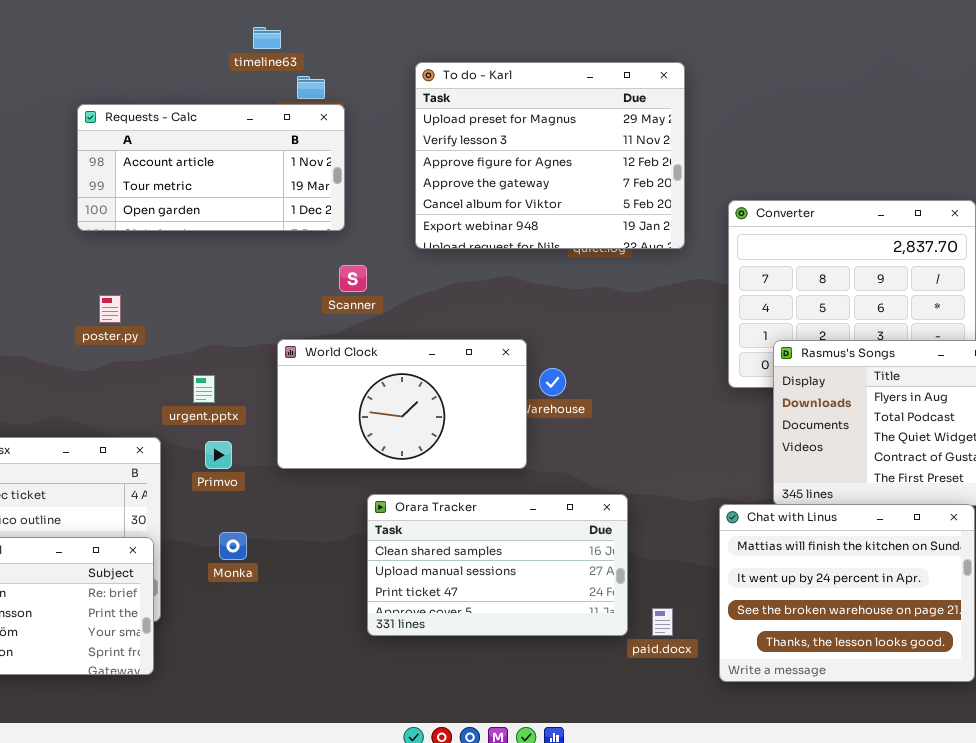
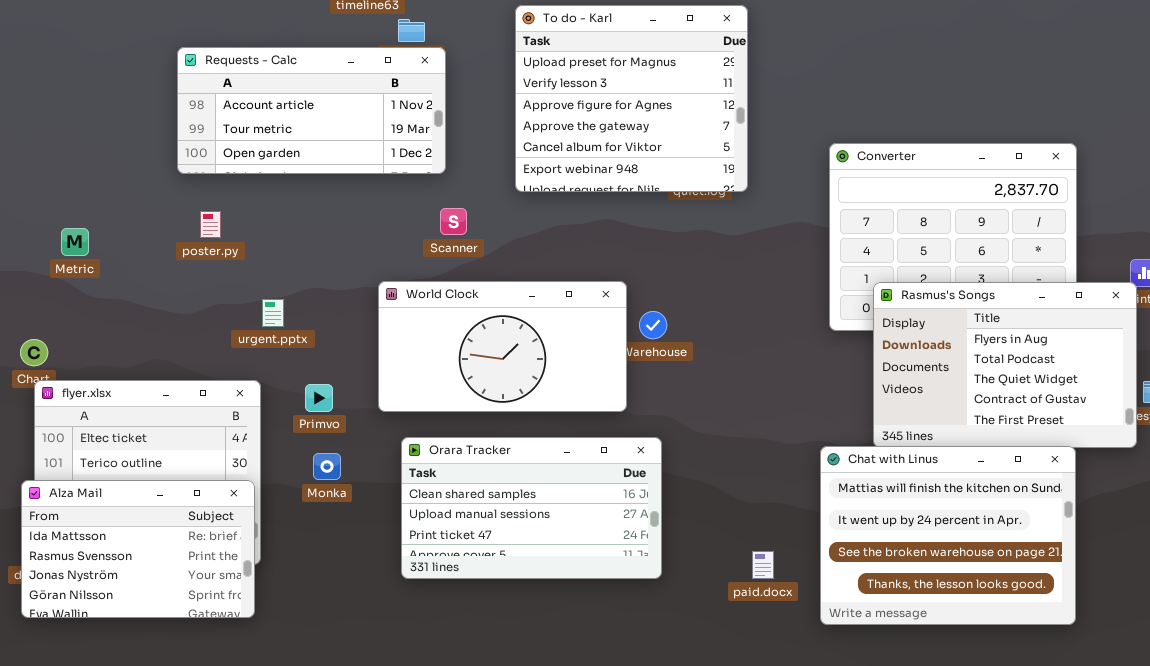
To do - Karl: [415,62,685,249] -> [515,5,748,192], resized
poster.py: [99,295,121,323] -> [200,211,221,238], moved
urgent.pptx: [193,375,215,403] -> [262,299,284,327], moved
Orara Tracker: [367,494,628,636] -> [401,437,662,579], moved
Monka: [219,532,247,560] -> [313,453,341,480], moved

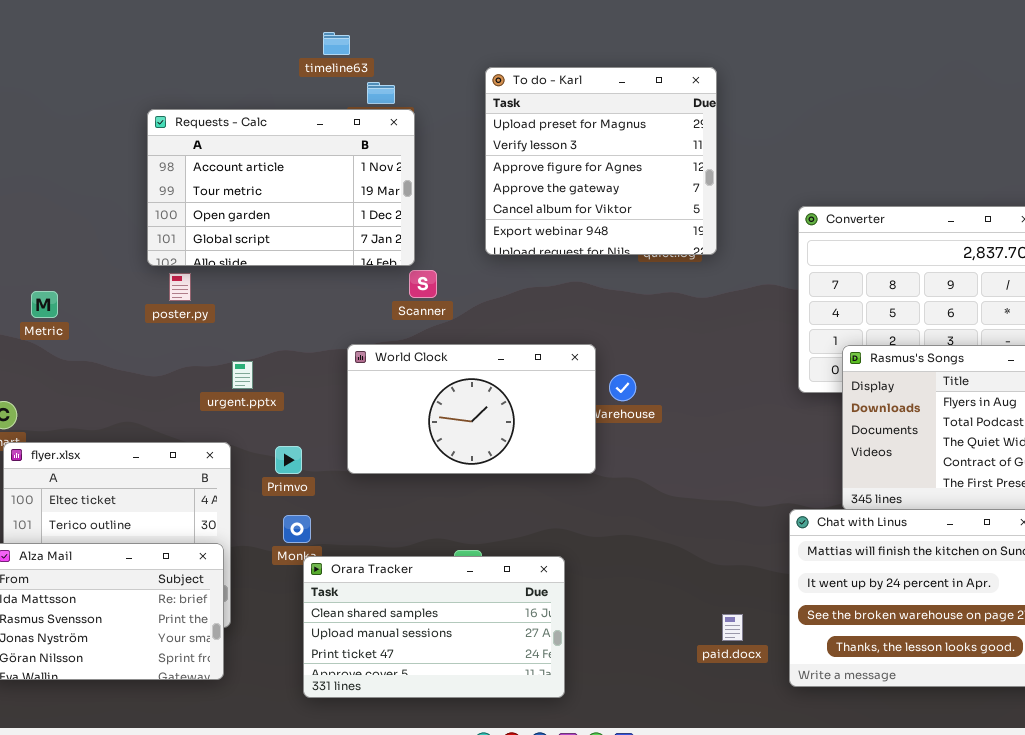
Requests - Calc: [177,47,446,174] -> [147,109,415,266], resized
Orara Tracker: [401,437,662,579] -> [303,556,565,698], moved

